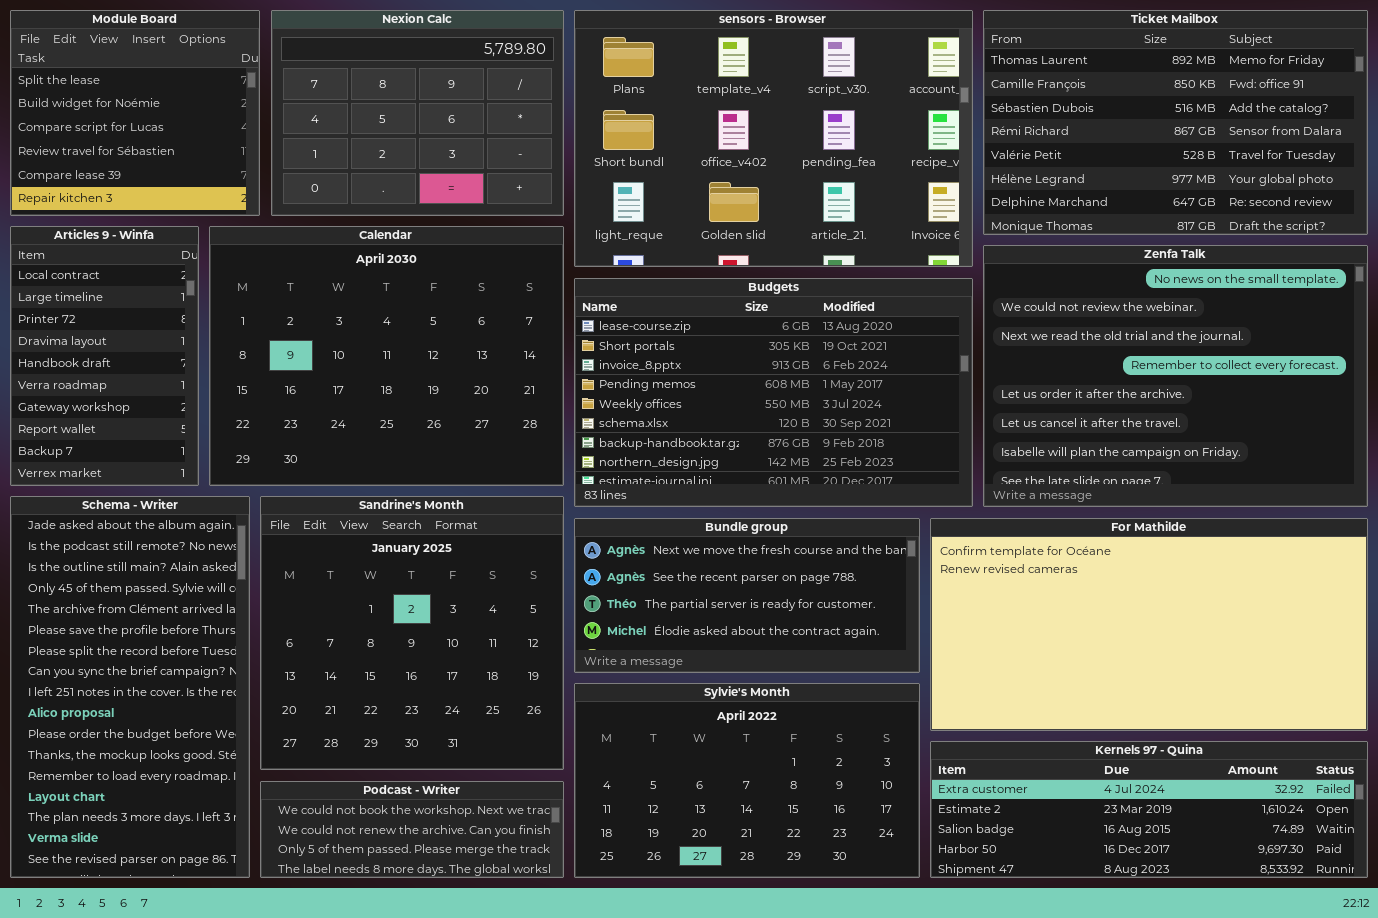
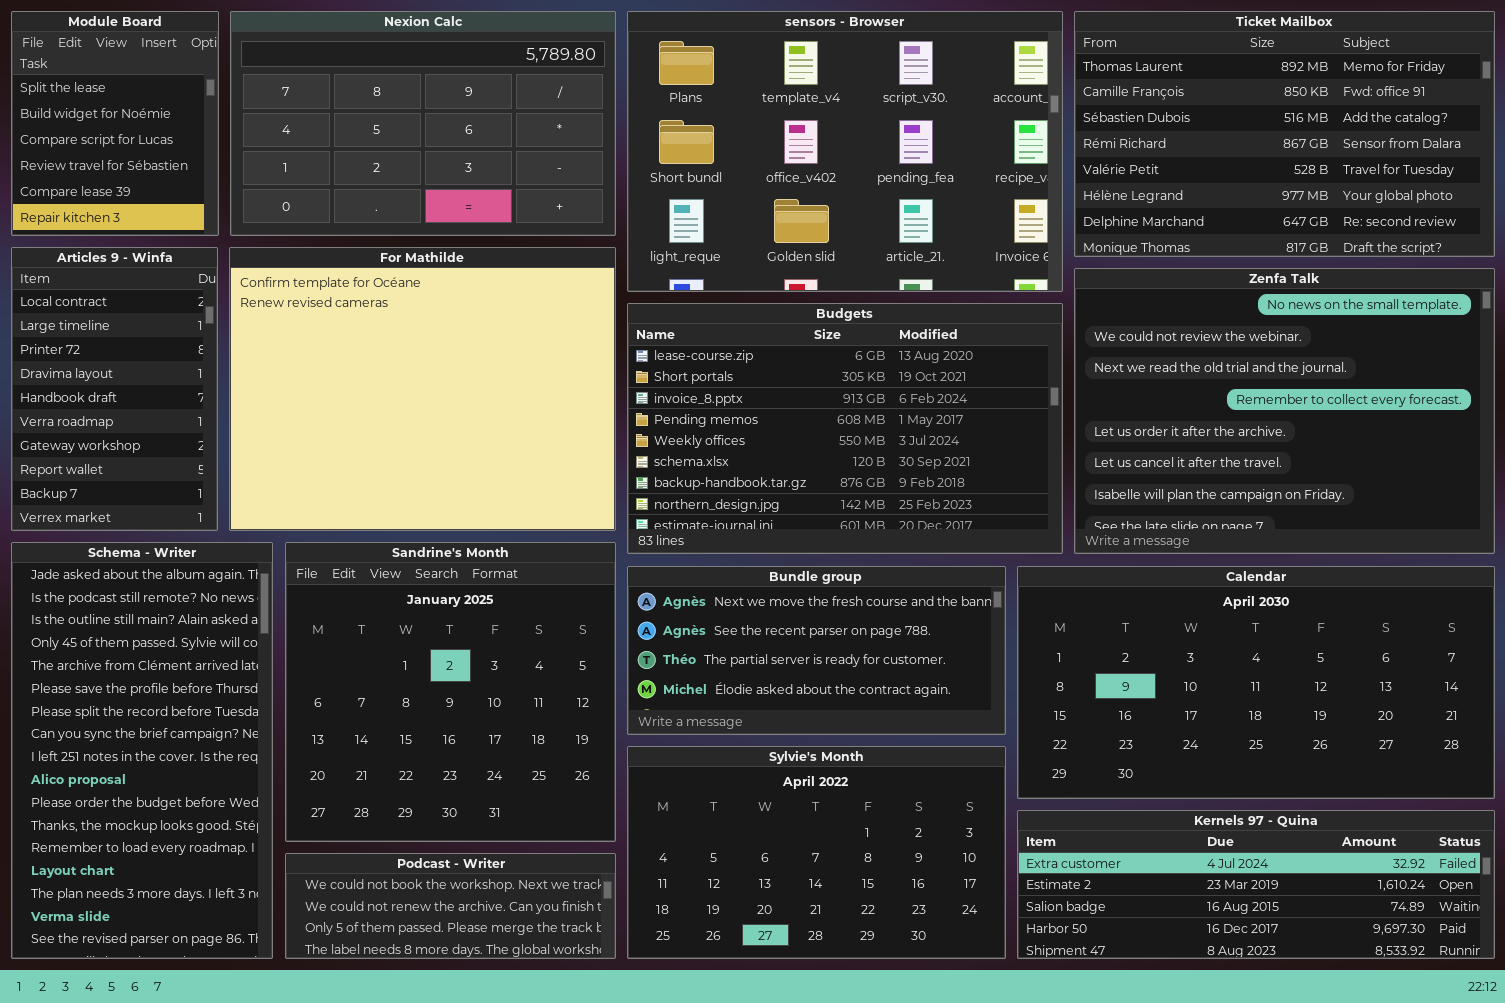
Module Board: [10,10,260,216] -> [11,11,219,236], resized
Nexion Calc: [271,10,564,216] -> [230,11,616,236], resized
Calendar: [209,226,564,486] -> [1017,566,1495,799], moved, resized
For Mathilde: [930,518,1368,731] -> [229,247,616,531], moved, resized

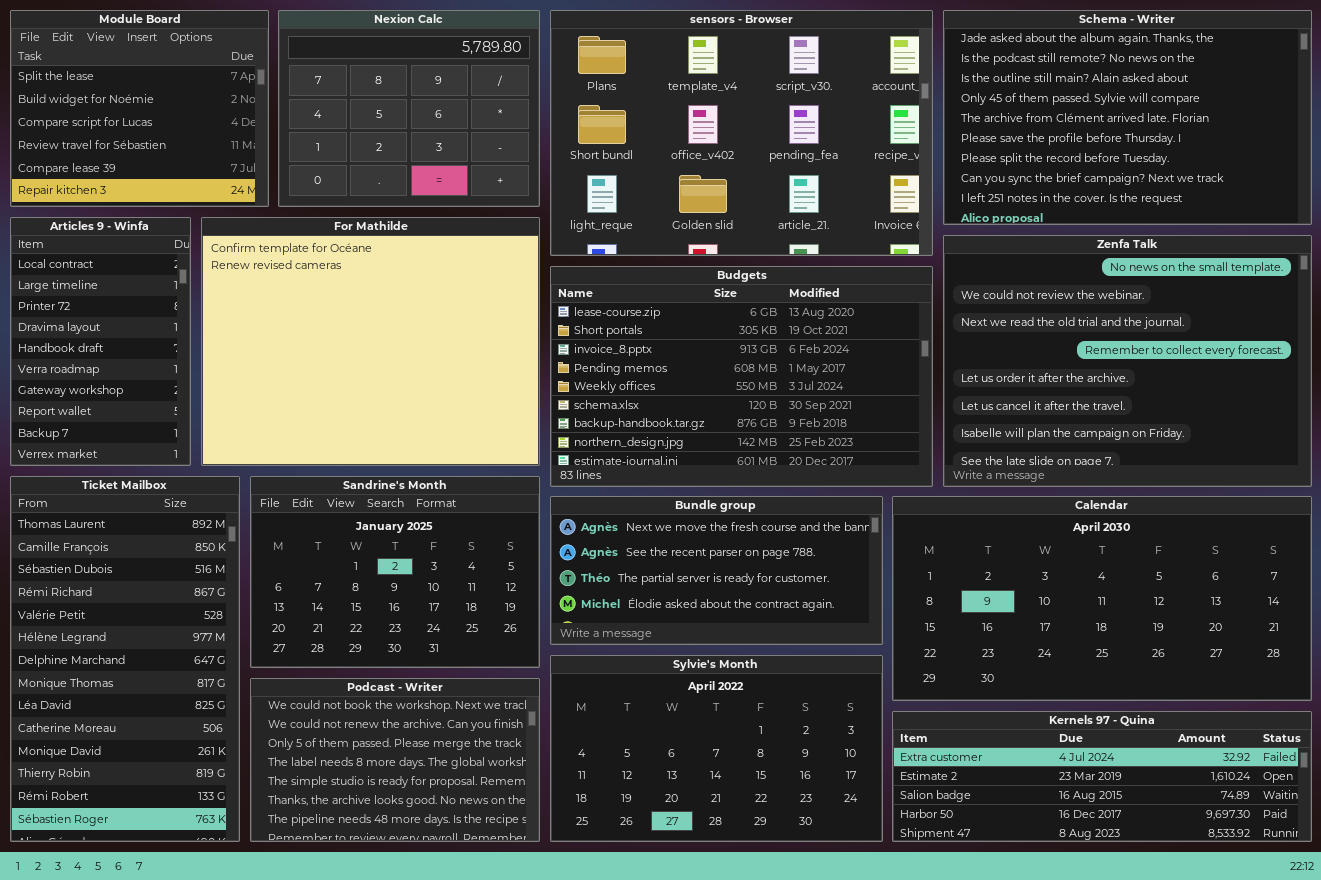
Module Board: [11,11,219,236] -> [10,10,269,207], resized
Nexion Calc: [230,11,616,236] -> [278,10,540,207], resized
Ticket Mailbox: [1074,11,1495,257] -> [10,476,240,842], moved, resized
Schema - Writer: [11,542,273,959] -> [943,10,1312,225], moved, resized
Sandrine's Month: [285,542,616,842] -> [250,476,540,668], resized
Podcast - Writer: [285,853,616,959] -> [250,678,540,842], resized

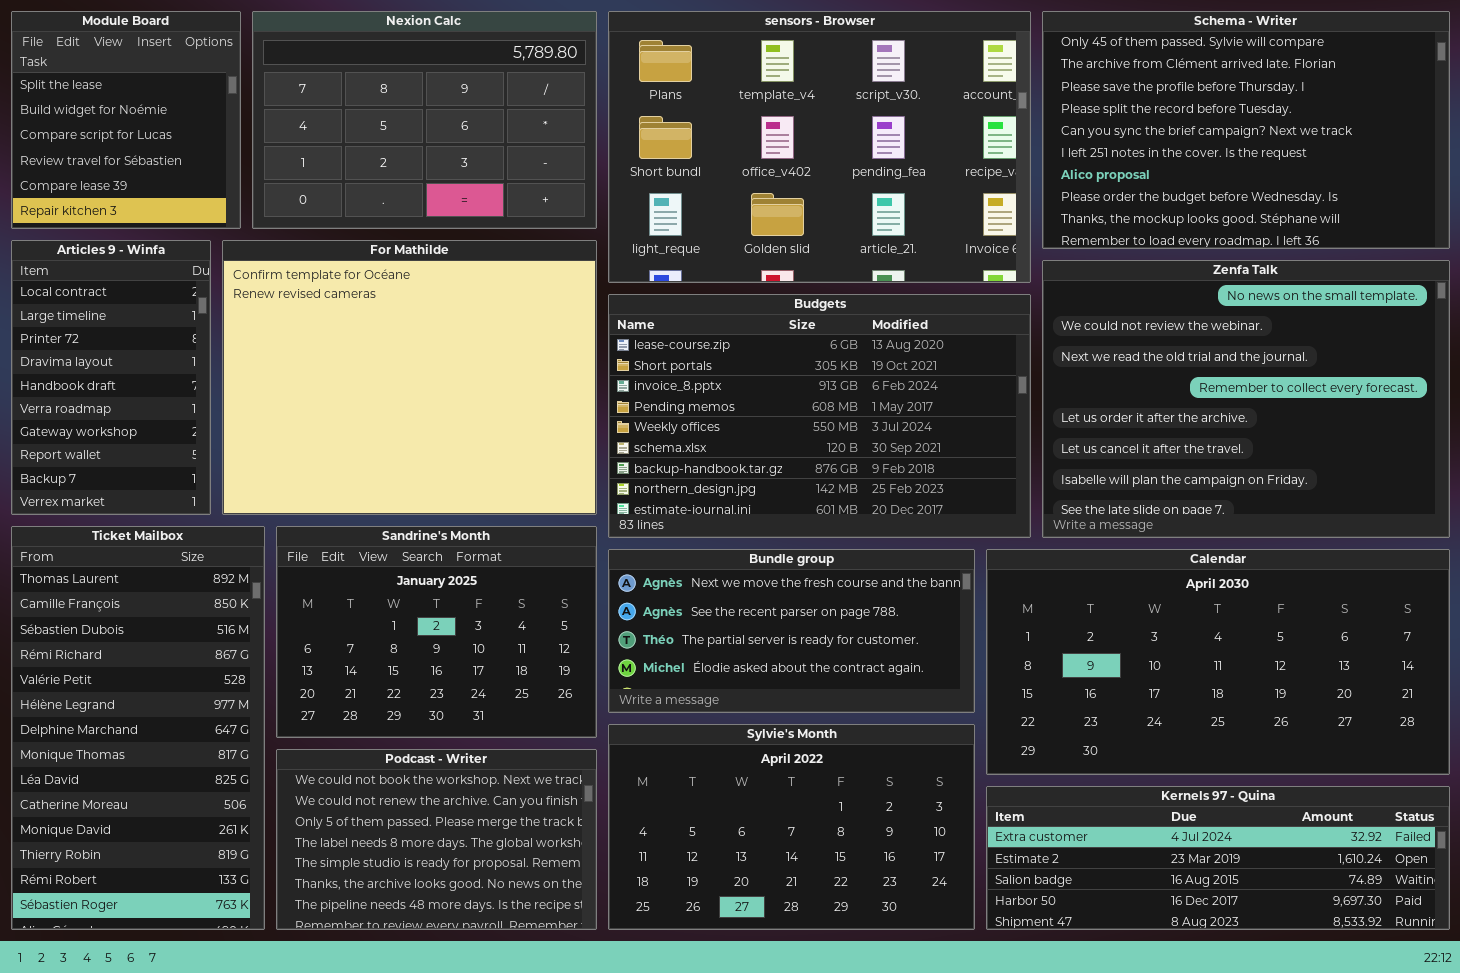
Module Board: [10,10,269,207] -> [11,11,241,229], resized
Nexion Calc: [278,10,540,207] -> [252,11,597,229], resized
Schema - Writer: [943,10,1312,225] -> [1042,11,1450,249], scrolled down 3 rows

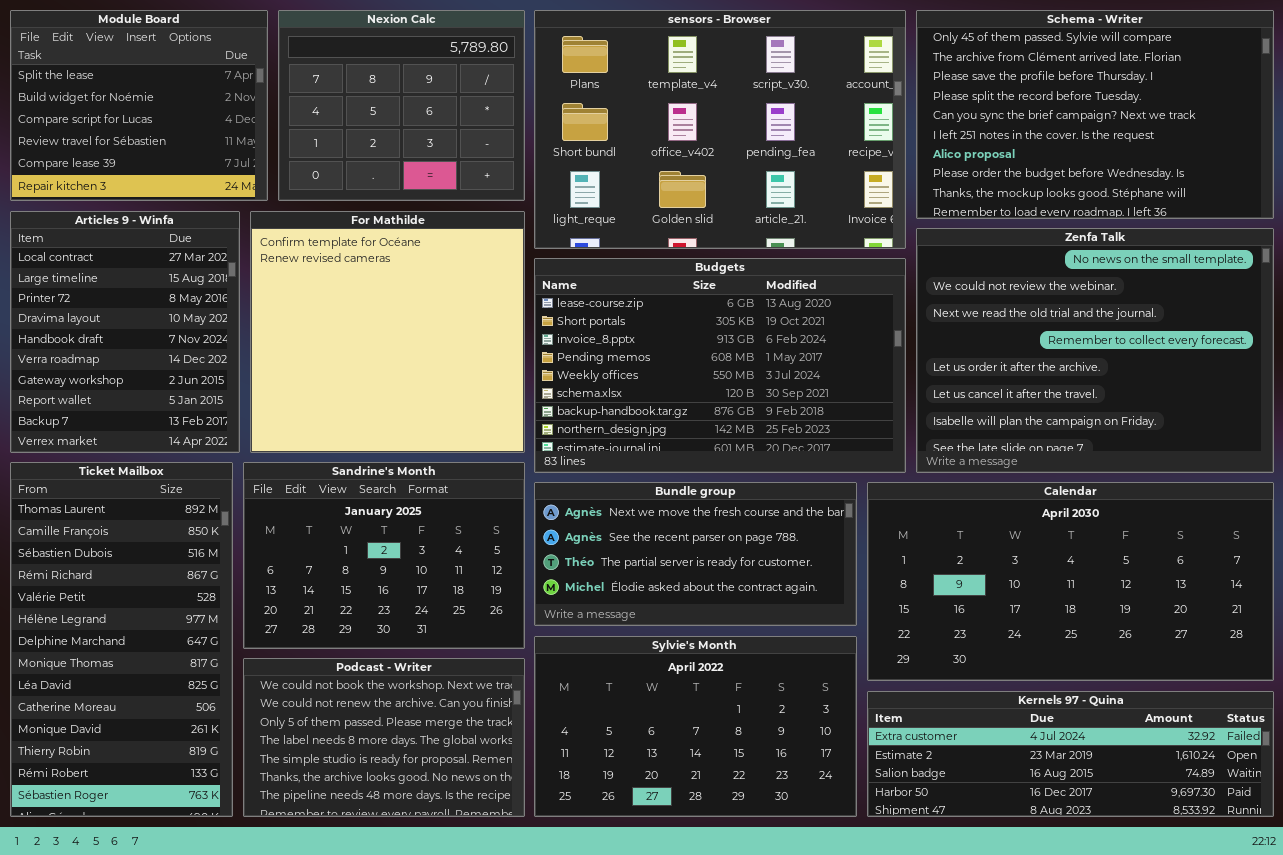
Module Board: [11,11,241,229] -> [10,10,268,201], resized
Nexion Calc: [252,11,597,229] -> [278,10,525,201], resized
Articles 9 - Winfa: [11,240,211,515] -> [10,211,240,453], resized
For Mathilde: [222,240,597,515] -> [250,211,525,453], resized

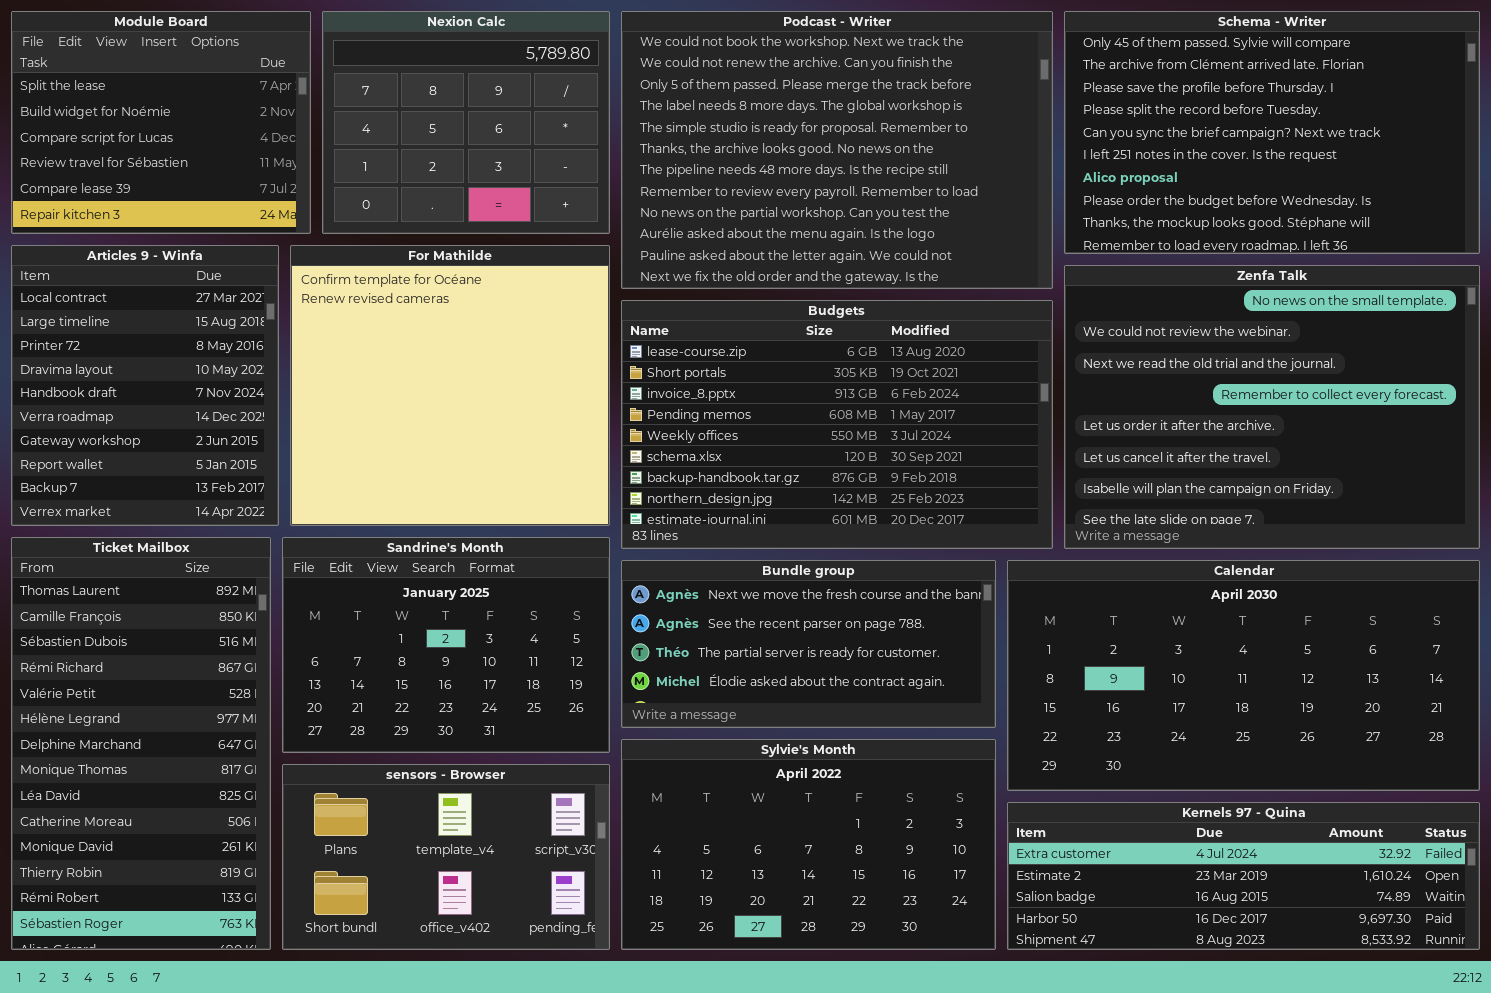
sensors - Browser: [534,10,906,249] -> [282,764,610,950], moved, resized
Podcast - Writer: [243,658,525,817] -> [621,11,1053,289], moved, resized

